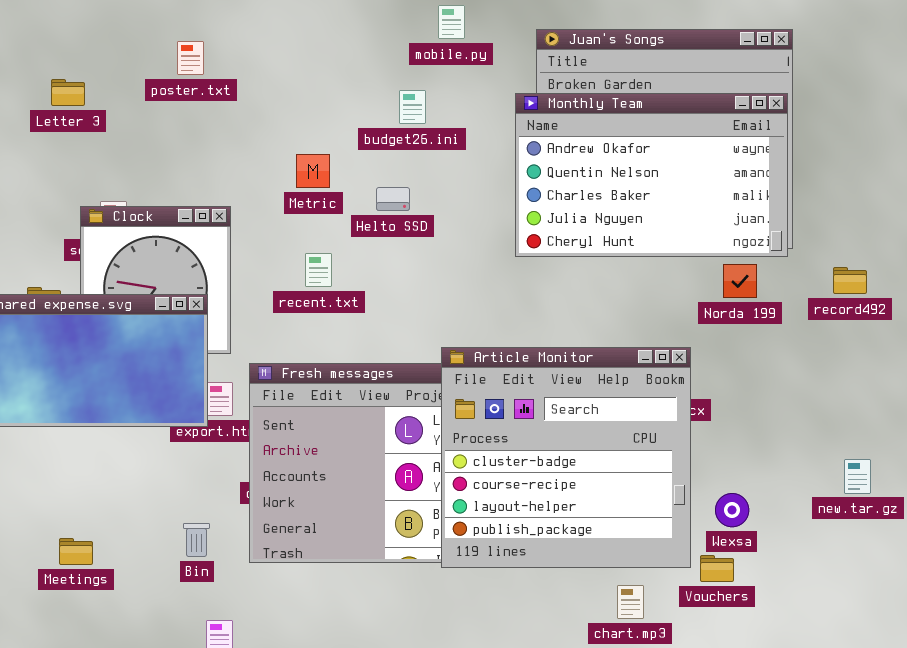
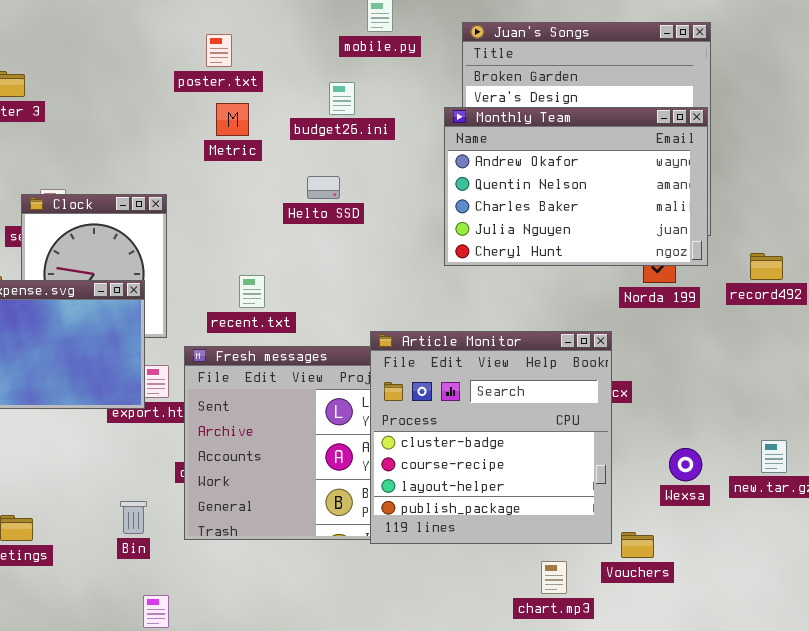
poster.txt: [177,41,204,75] -> [206,34,232,67], moved
Monthly Team: [515,93,788,257] -> [444,107,708,266], moved
Metric: [296,154,330,188] -> [216,103,249,136], moved
recent.txt: [305,253,332,287] -> [239,275,265,308], moved
Wexsa: [715,493,749,527] -> [669,448,702,481], moved

